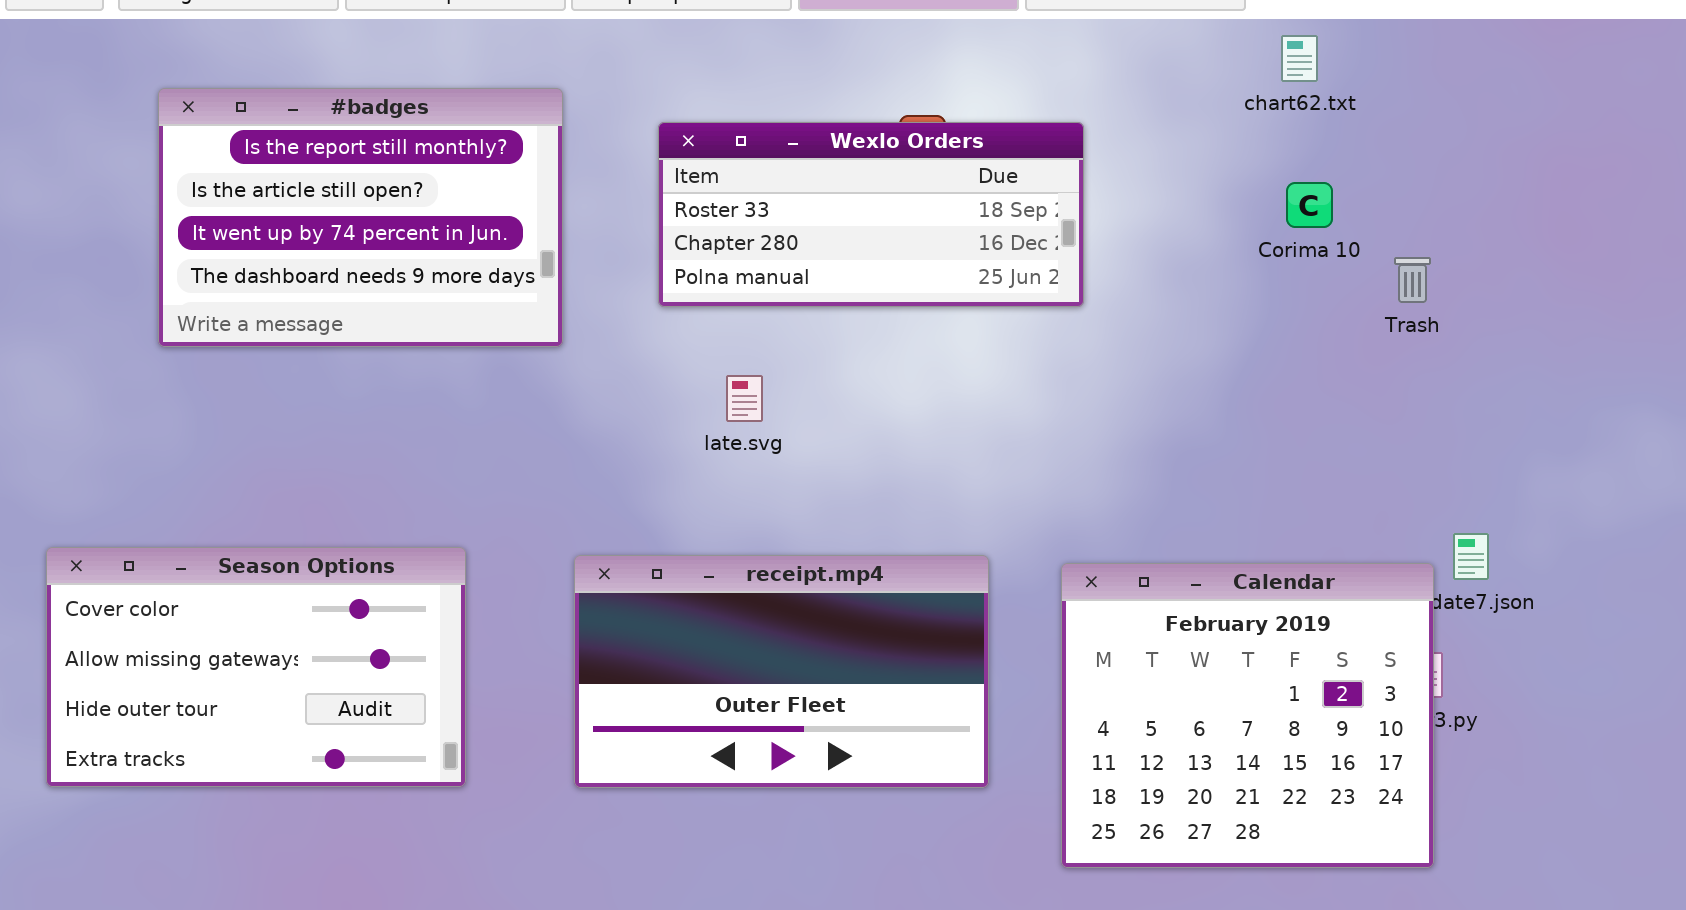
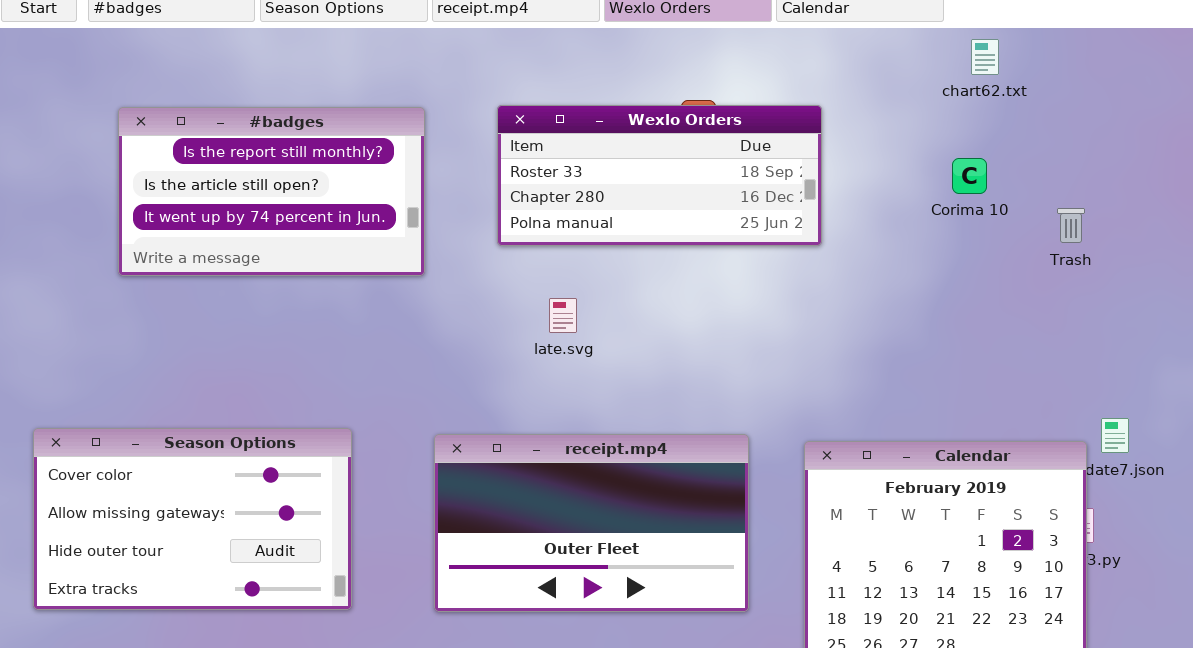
#badges: [158,88,563,347] -> [118,107,425,276], resized
Corima 10: [1286,182,1333,228] -> [952,158,987,194], moved

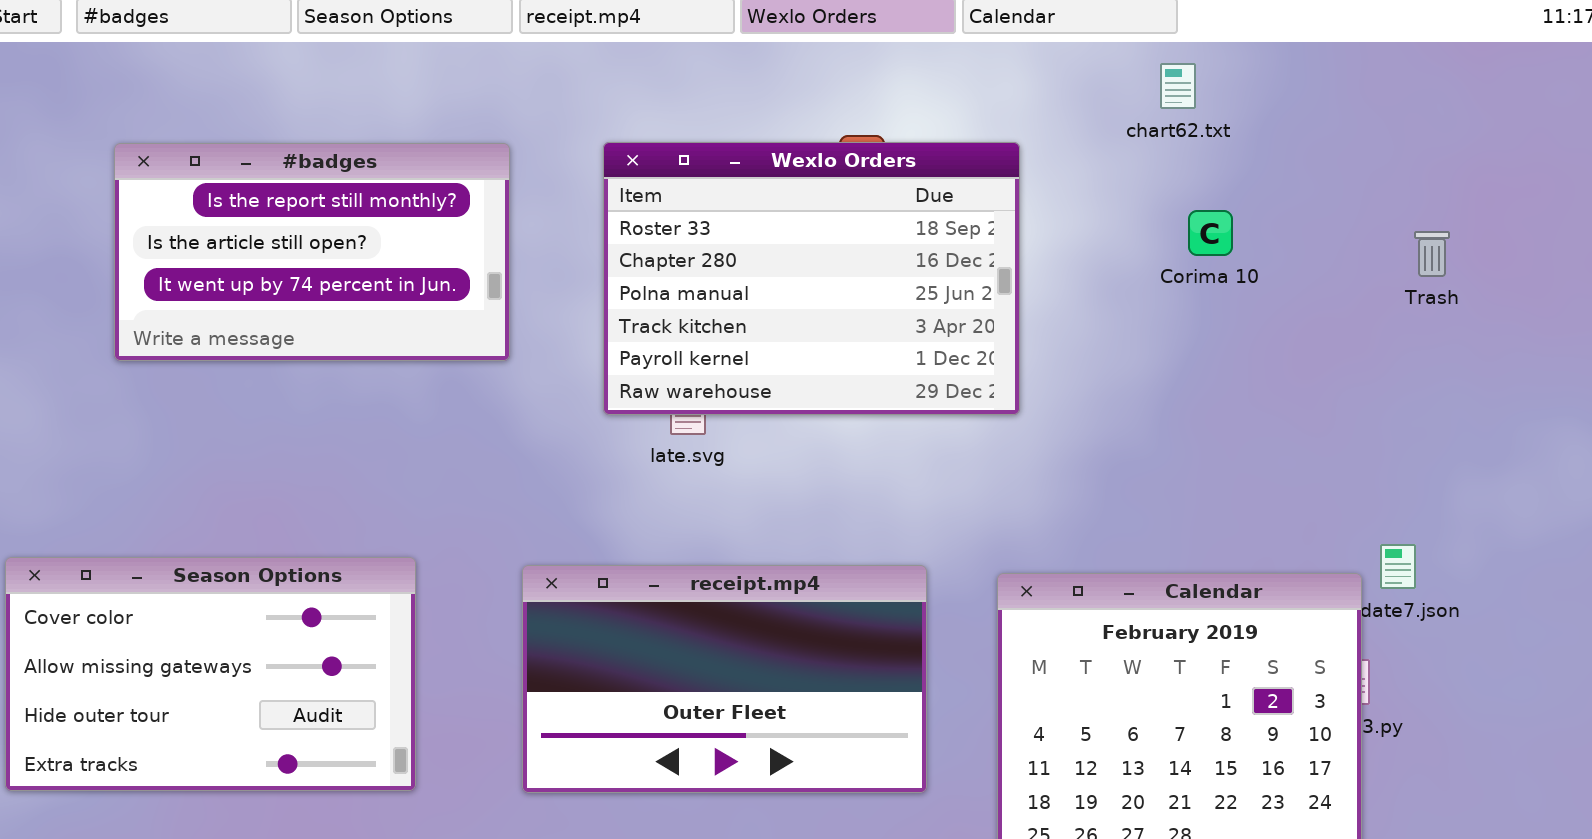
chart62.txt: [971,39,999,75] -> [1160,63,1196,109], moved
Wexlo Orders: [497,105,822,246] -> [603,142,1020,415], resized
Trash: [1057,208,1085,243] -> [1414,231,1450,277], moved

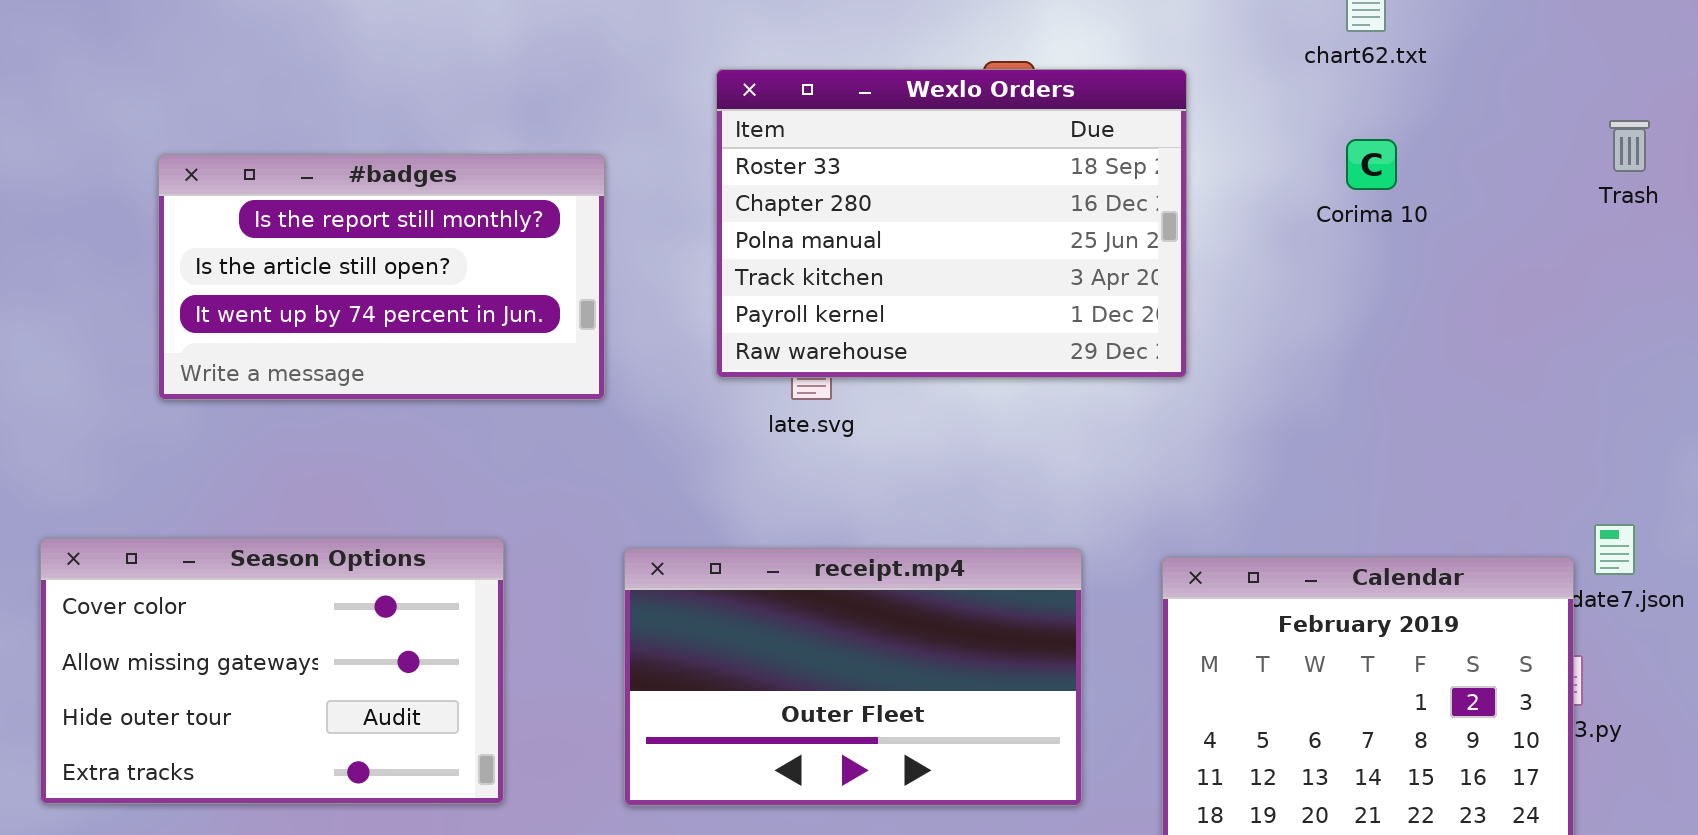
#badges: [114,143,510,361] -> [158,154,605,400], moved
Corima 10: [1188,210,1233,256] -> [1346,139,1397,190], moved
Trash: [1414,231,1450,277] -> [1609,120,1650,172], moved

